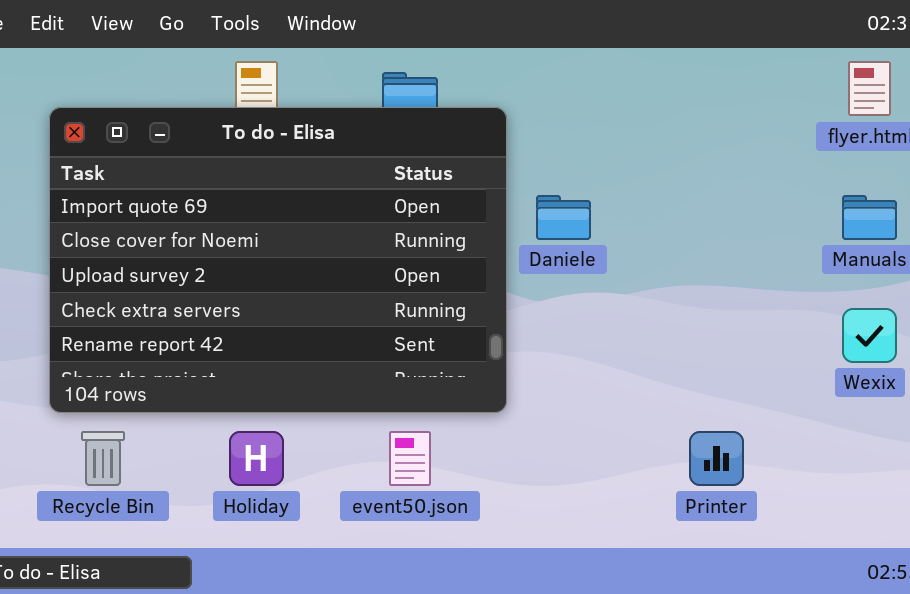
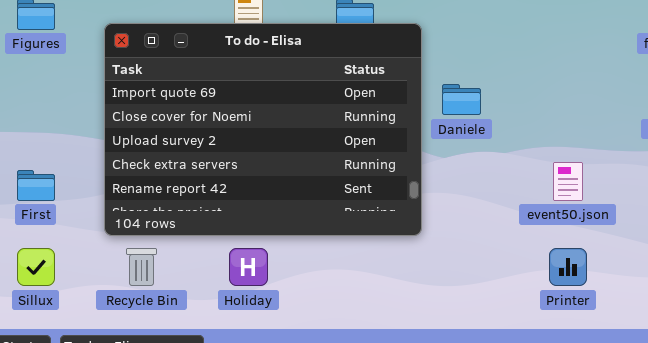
event50.json: [389,431,431,486] -> [553,162,583,201], moved

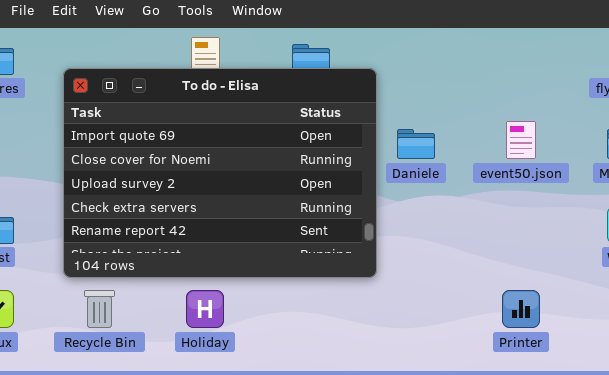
event50.json: [553,162,583,201] -> [506,121,536,159], moved

